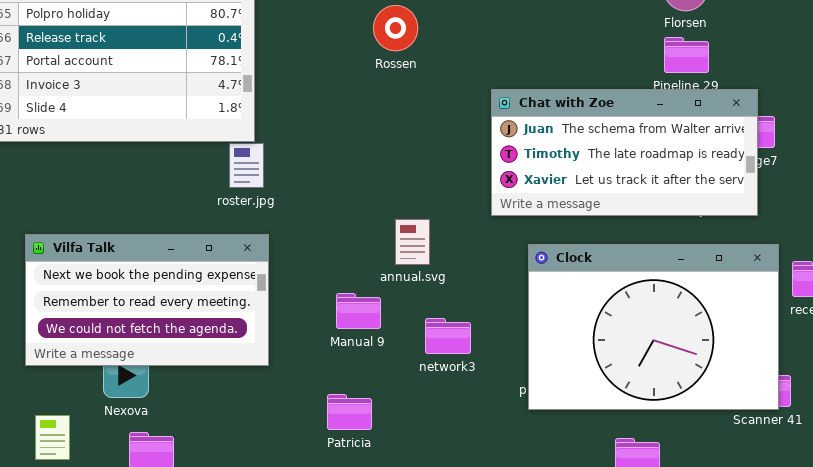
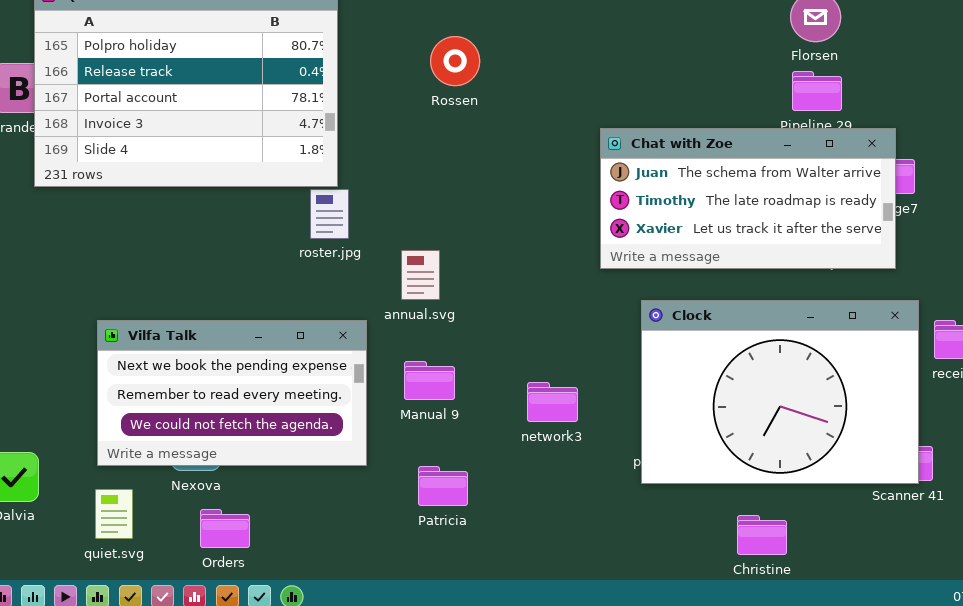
Rossen: [373,5,418,51] -> [430,36,480,86], moved
annual.svg: [395,219,430,265] -> [401,250,440,300], moved
Vilfa Talk: [25,234,269,366] -> [97,320,367,466], moved
Manual 9: [336,293,381,329] -> [404,361,455,400], moved

